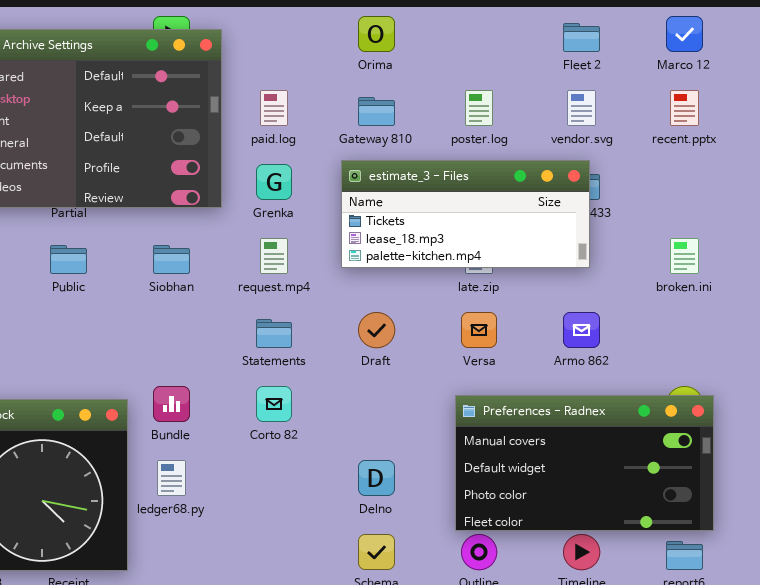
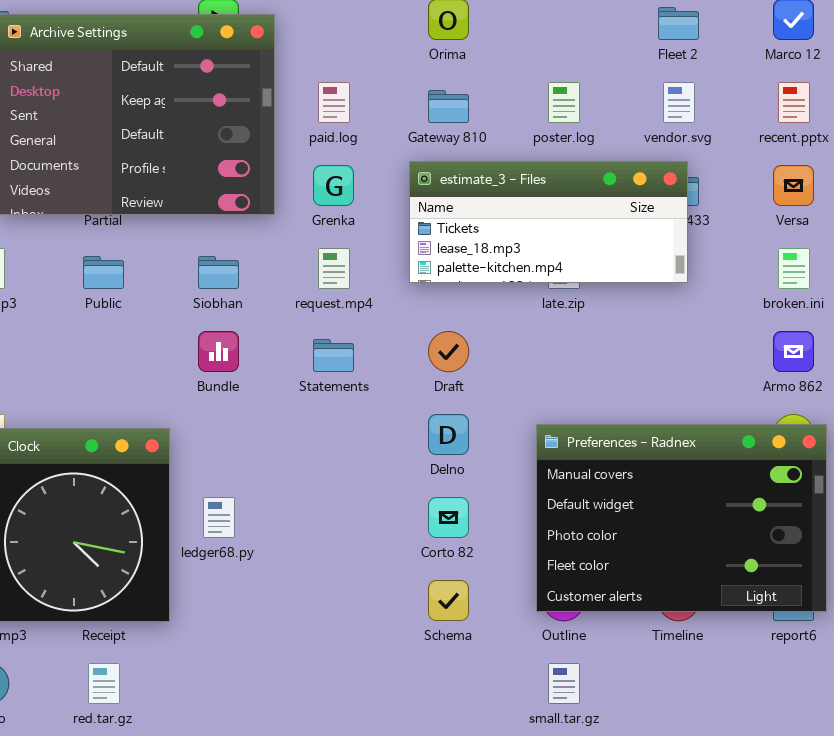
Versa: [461,312,497,348] -> [773,165,814,206], moved
Armo 862: [563,312,600,348] -> [773,331,814,372], moved
Bundle: [153,386,190,422] -> [198,331,239,372], moved
Corto 82: [256,386,292,422] -> [428,497,469,538], moved
Preferences - Radnex: [455,395,714,531] -> [536,424,827,612], resized
Delno: [358,460,395,496] -> [428,414,469,455], moved

